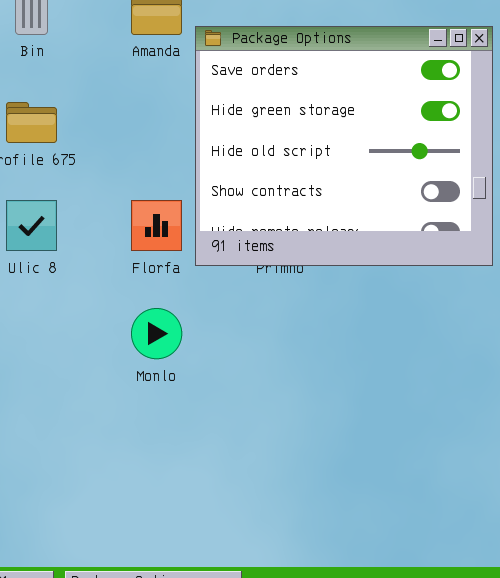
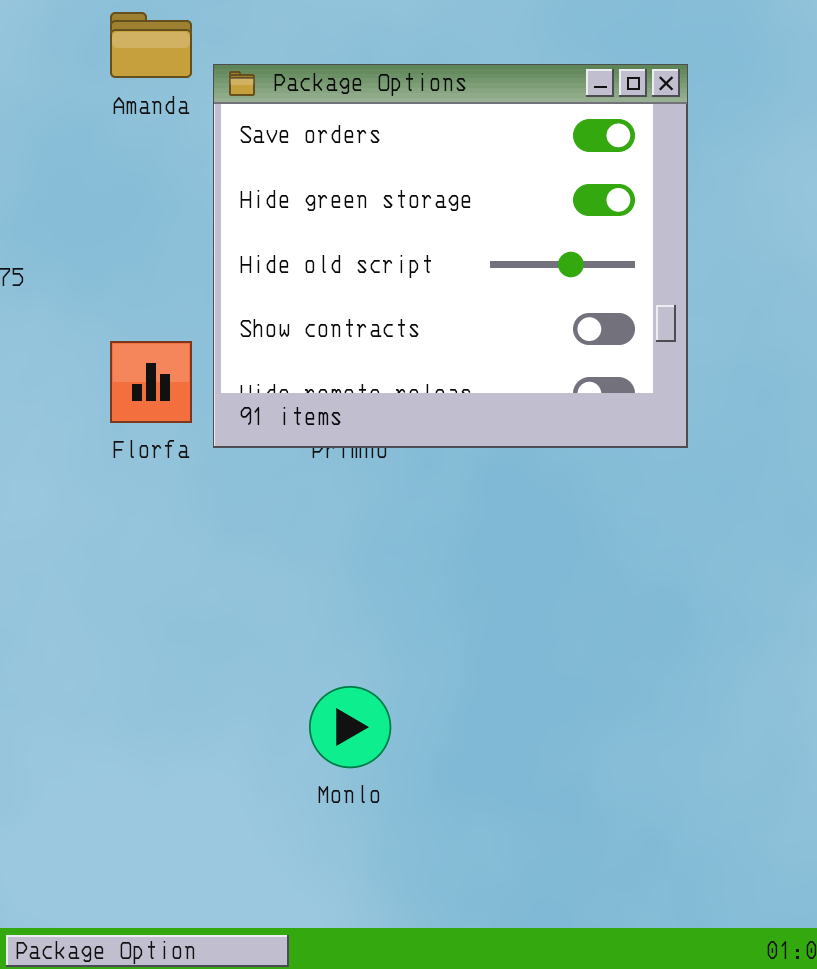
Monlo: [131,308,182,359] -> [309,686,391,768], moved

